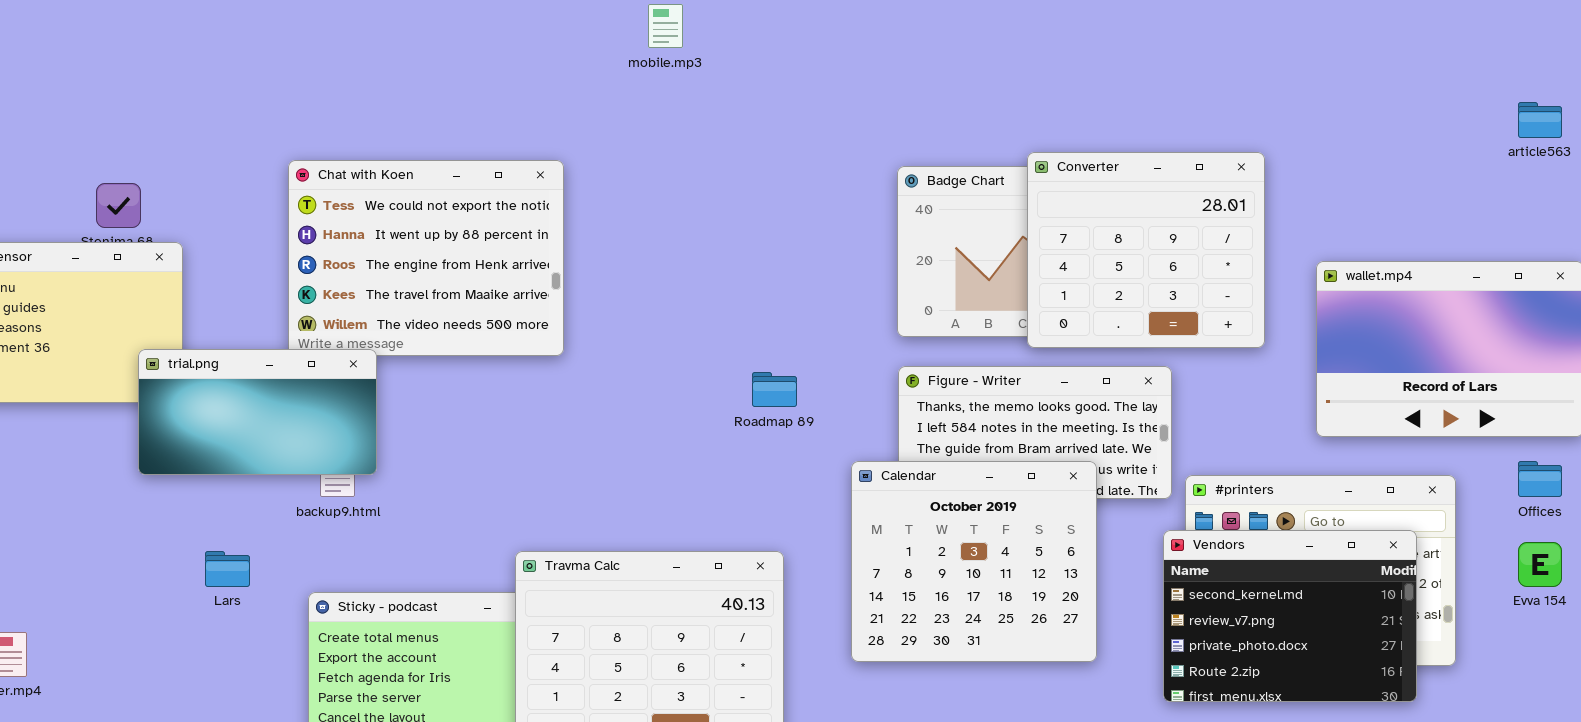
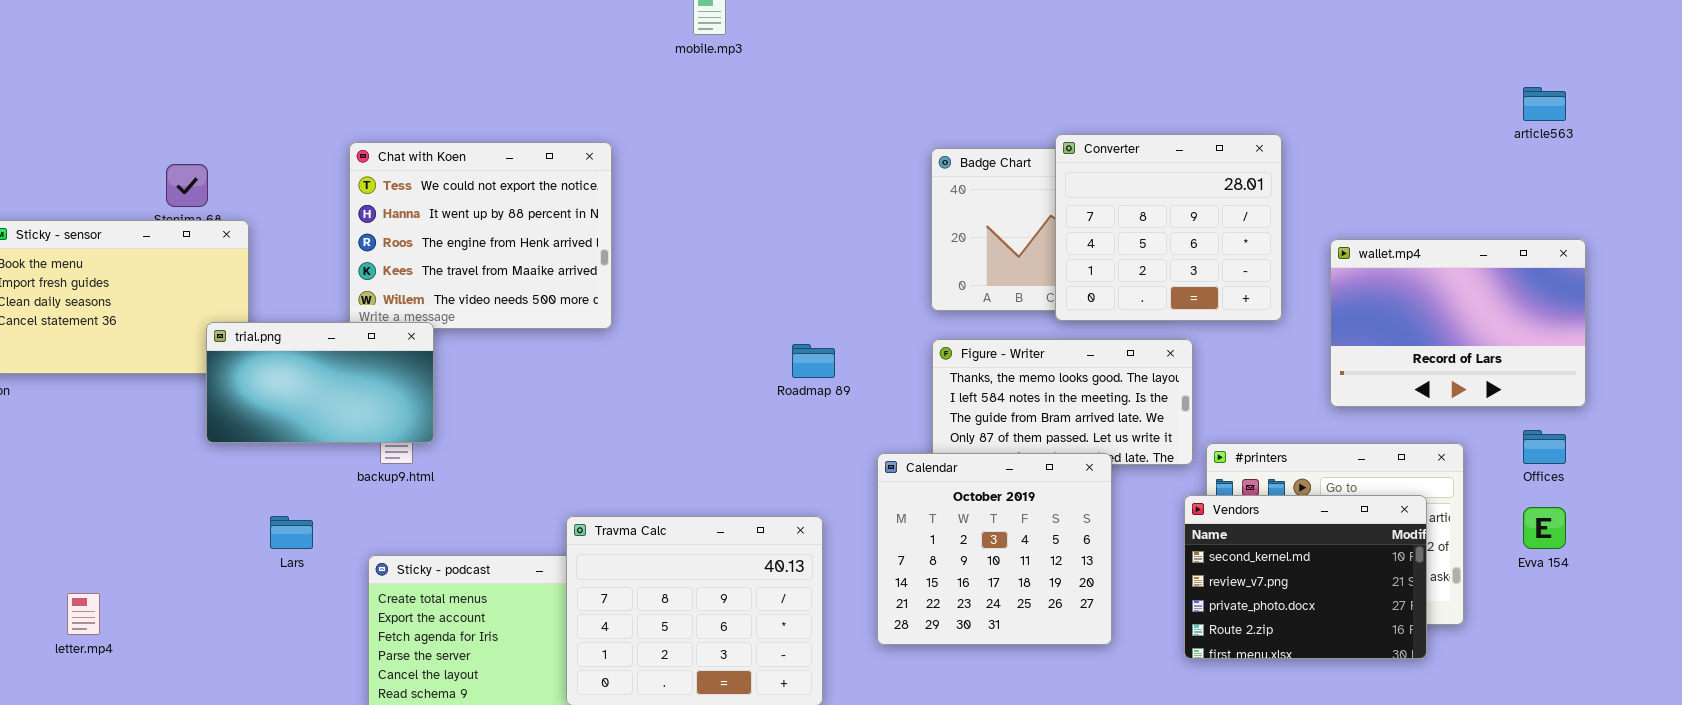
Calendar: [851,461,1097,662] -> [877,453,1112,645], moved

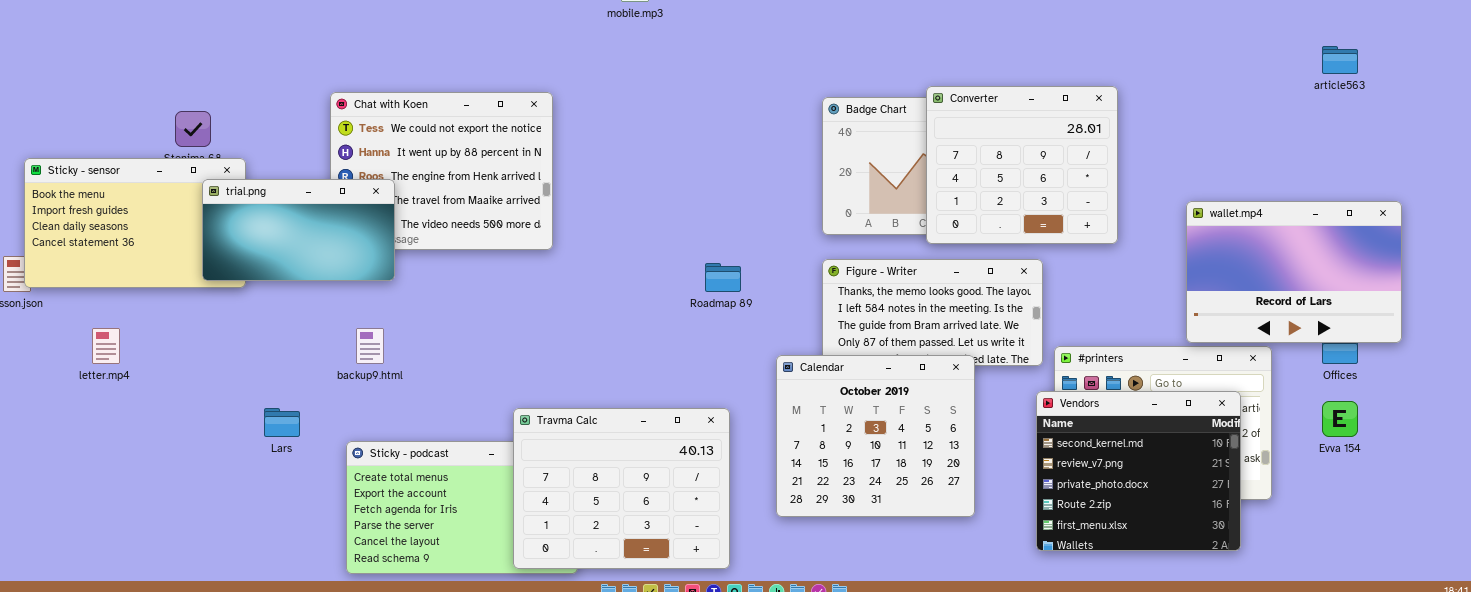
wallet.mp4: [1330,239,1586,407] -> [1186,201,1402,343], moved
trial.png: [206,322,434,443] -> [202,179,395,281], moved
Vendors: [1184,495,1427,659] -> [1036,391,1241,551], resized
letter.mp4: [67,593,100,635] -> [92,328,120,364], moved

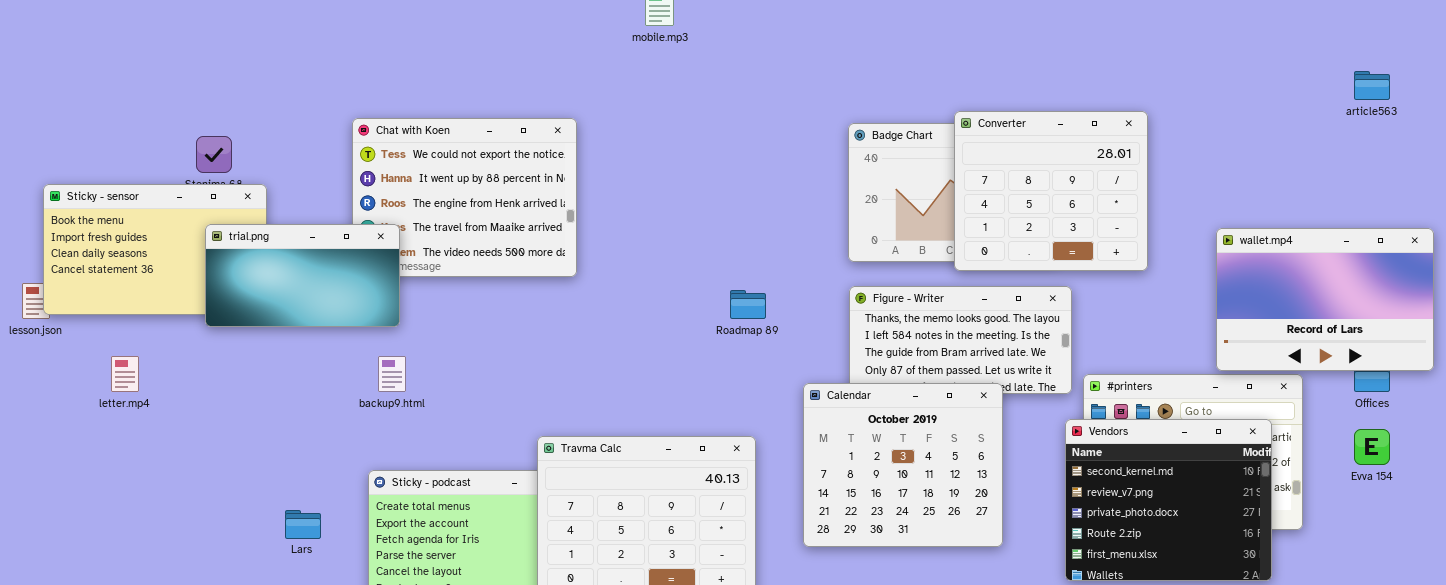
trial.png: [202,179,395,281] -> [205,224,400,327], moved
Lars: [264,408,300,437] -> [285,510,321,539], moved

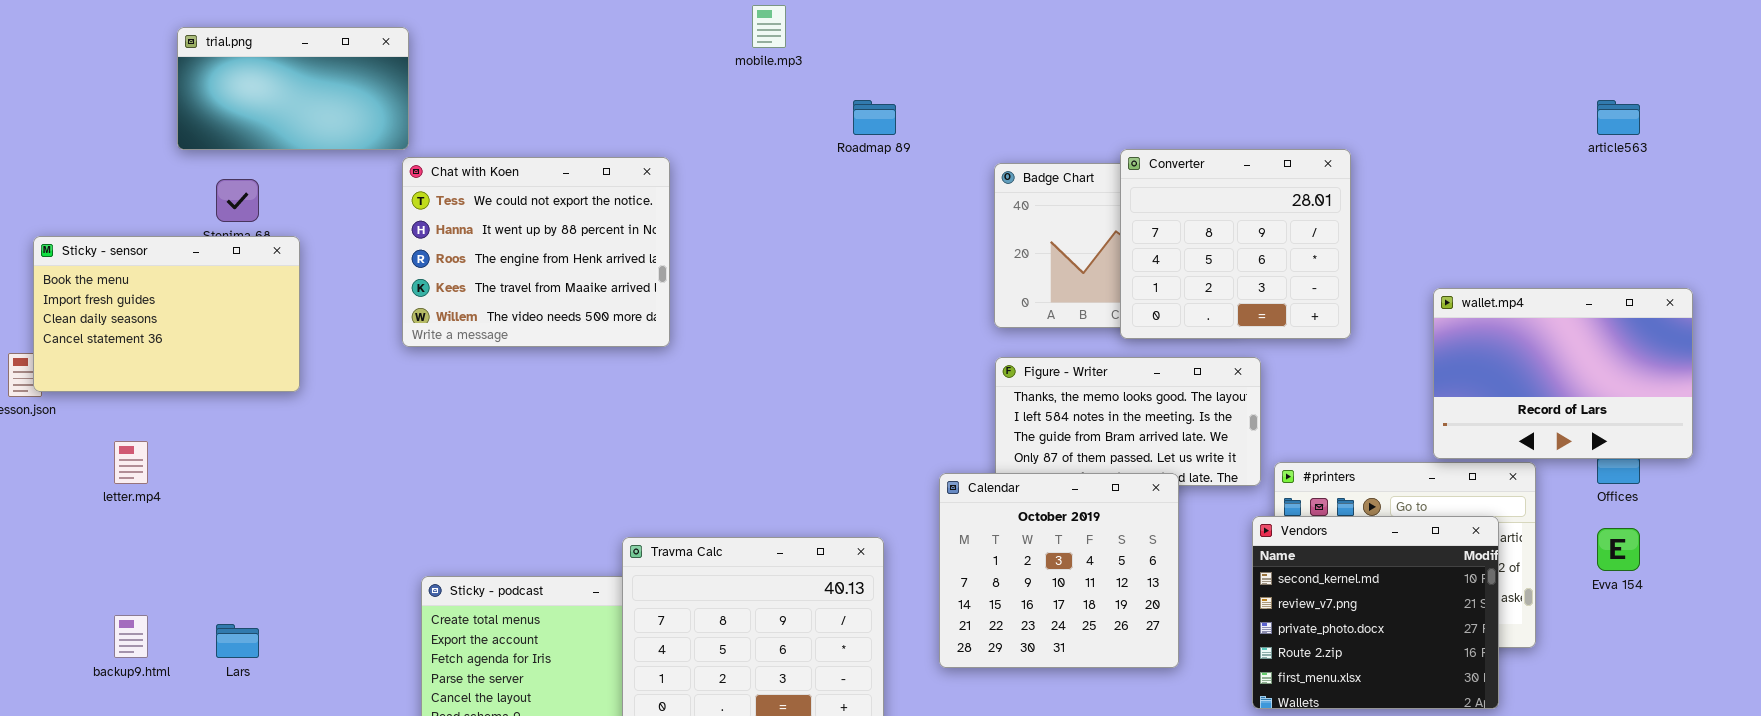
trial.png: [205,224,400,327] -> [177,27,409,150], moved
Roadmap 89: [730,290,766,319] -> [853,100,896,135], moved
backup9.html: [378,356,406,392] -> [114,615,148,658], moved
Lars: [285,510,321,539] -> [216,624,259,658], moved

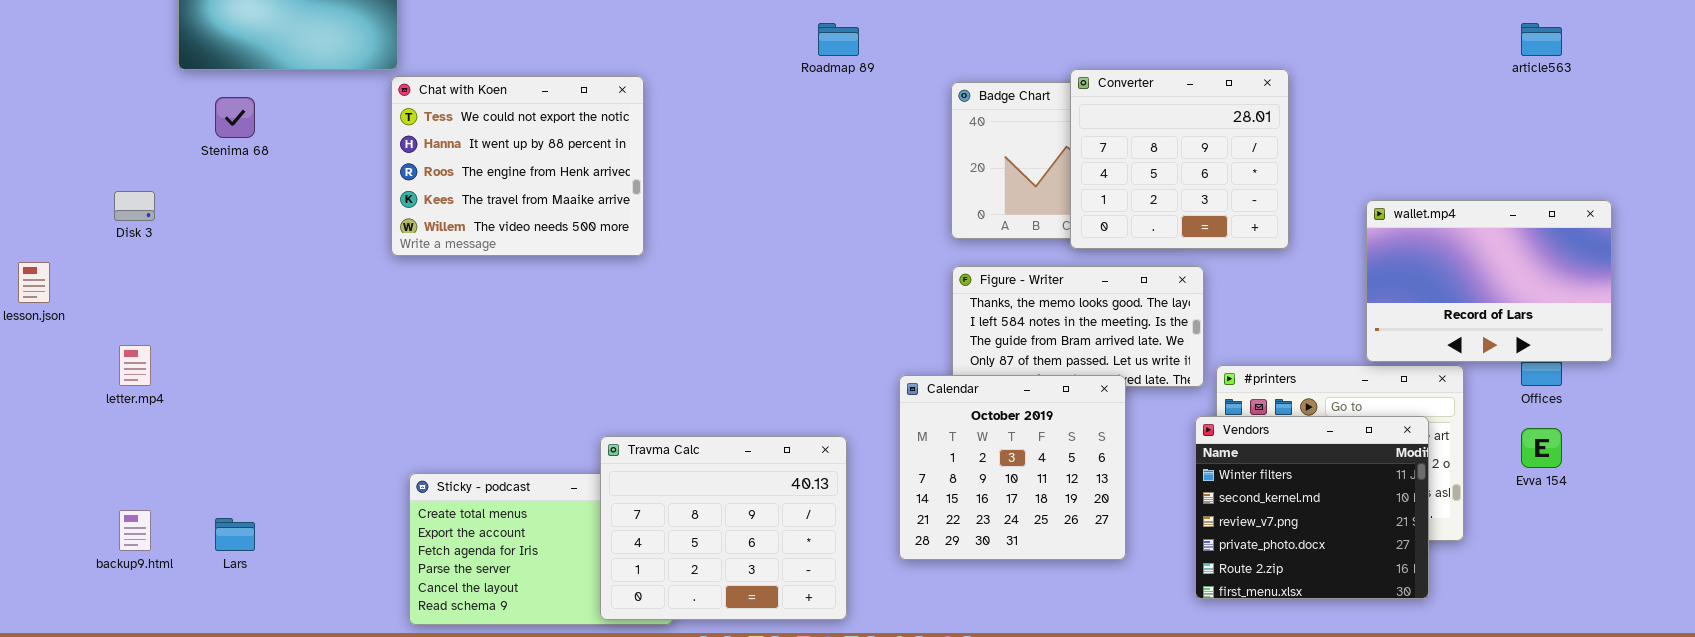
Sticky - sensor: [33,236,300,392] -> none, closed
Vendors: [1252,516,1499,709] -> [1195,416,1429,599], scrolled up 1 row

